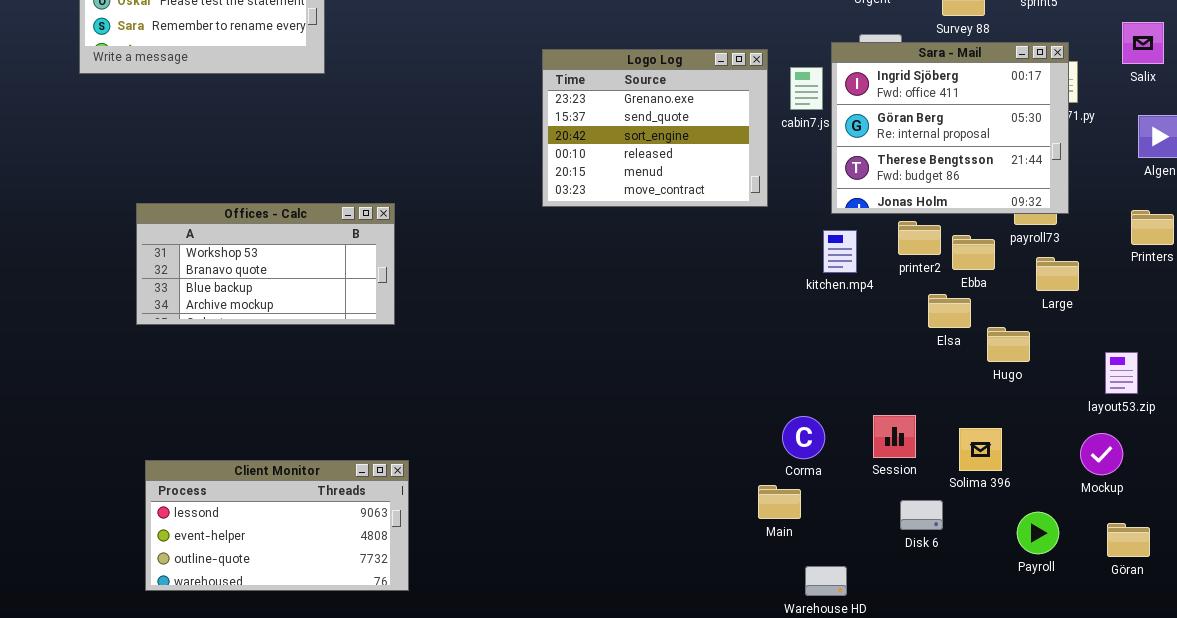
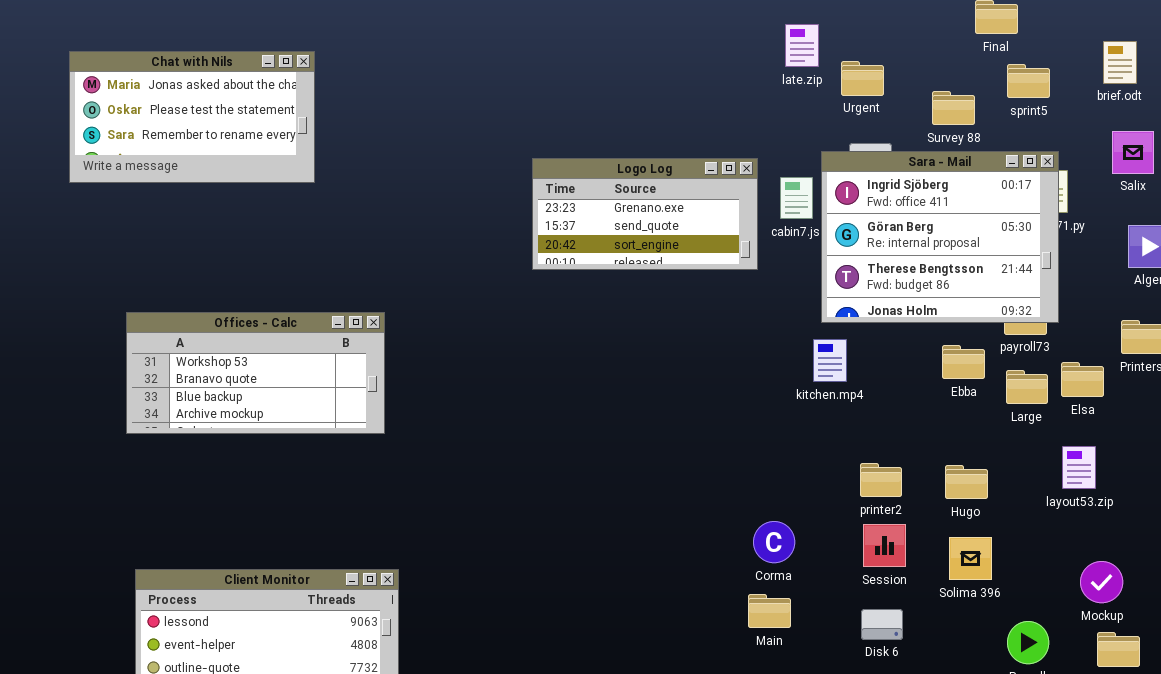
Logo Log: [542,49,768,207] -> [532,158,758,270], resized
printer2: [898,221,941,255] -> [860,463,902,497], moved
Large: [1036,257,1079,291] -> [1006,370,1048,404], moved
Elsa: [928,294,971,328] -> [1061,362,1104,397], moved
Hugo: [987,327,1030,362] -> [945,465,988,499], moved
layout53.zip: [1105,352,1138,394] -> [1062,446,1096,489], moved
Corma: [782,416,825,459] -> [753,521,795,563], moved
Mockup: [1080,433,1123,475] -> [1080,561,1123,603], moved
Disk 6: [900,500,943,530] -> [861,609,903,640], moved

